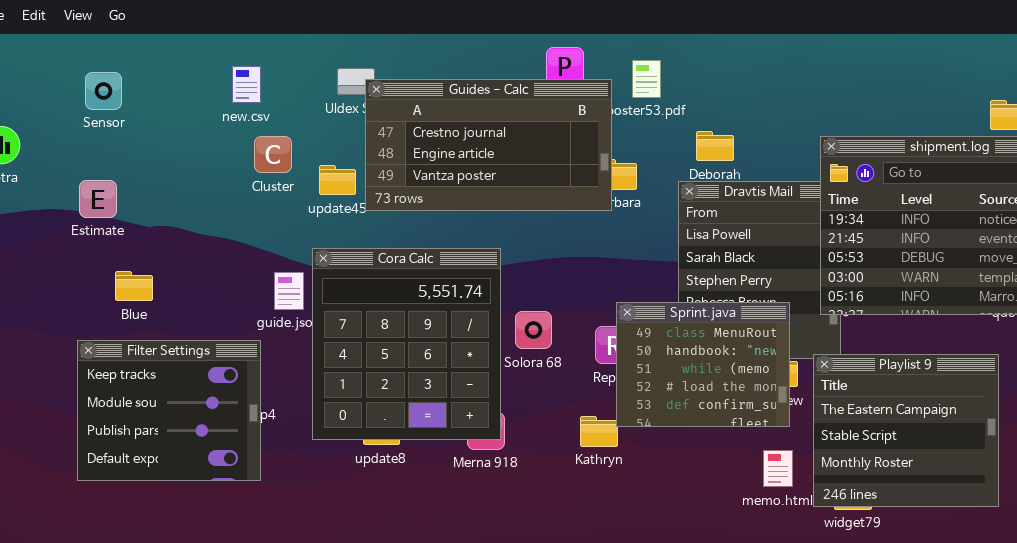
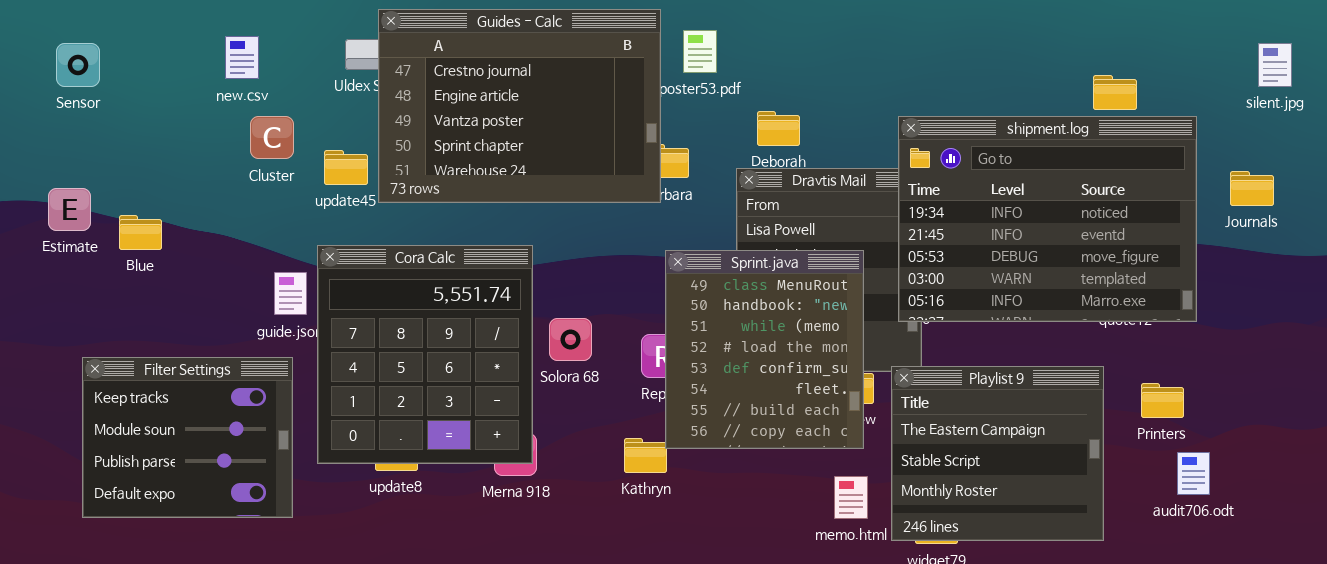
Guides - Calc: [365,79,612,211] -> [378,9,661,203], resized
Estimate: [79,180,117,218] -> [48,188,91,231], moved
Blue: [115,271,153,301] -> [119,215,162,250], moved
Sprint.java: [616,302,790,427] -> [665,250,864,449], resized
Filter Settings: [77,340,261,481] -> [82,357,293,518], moved

